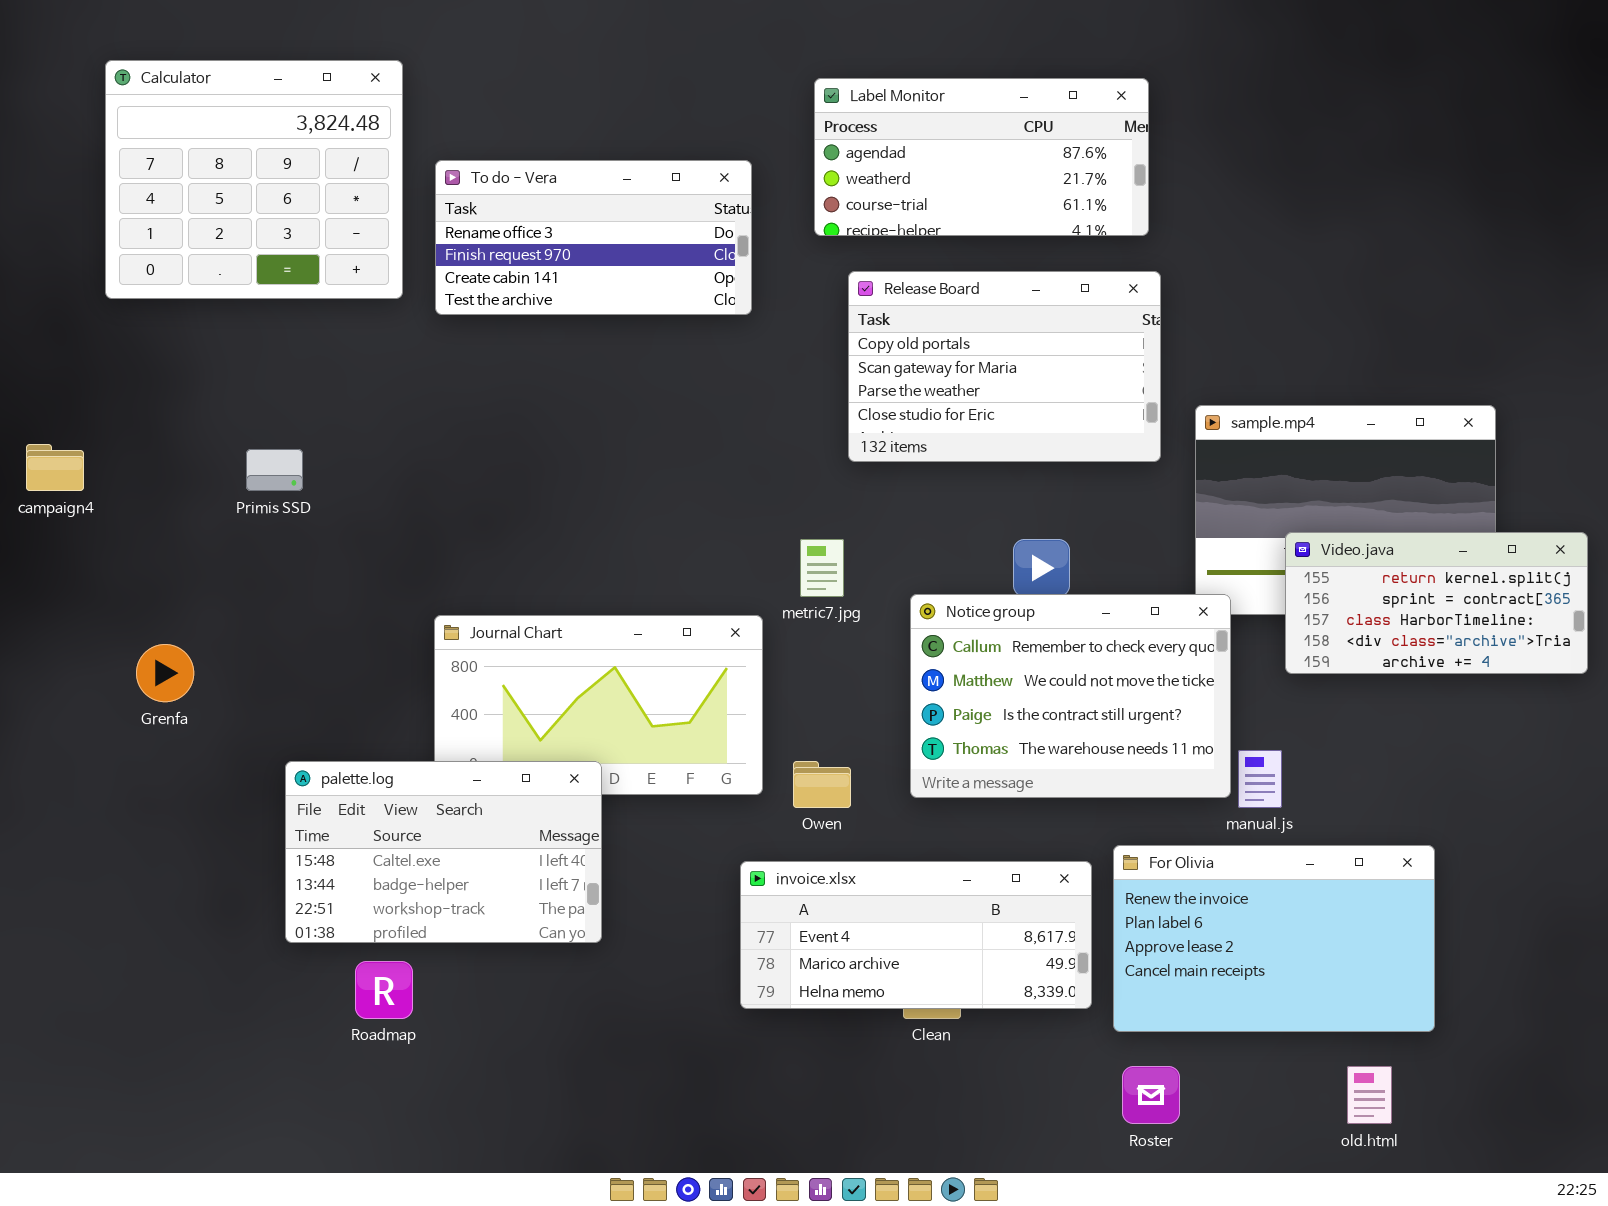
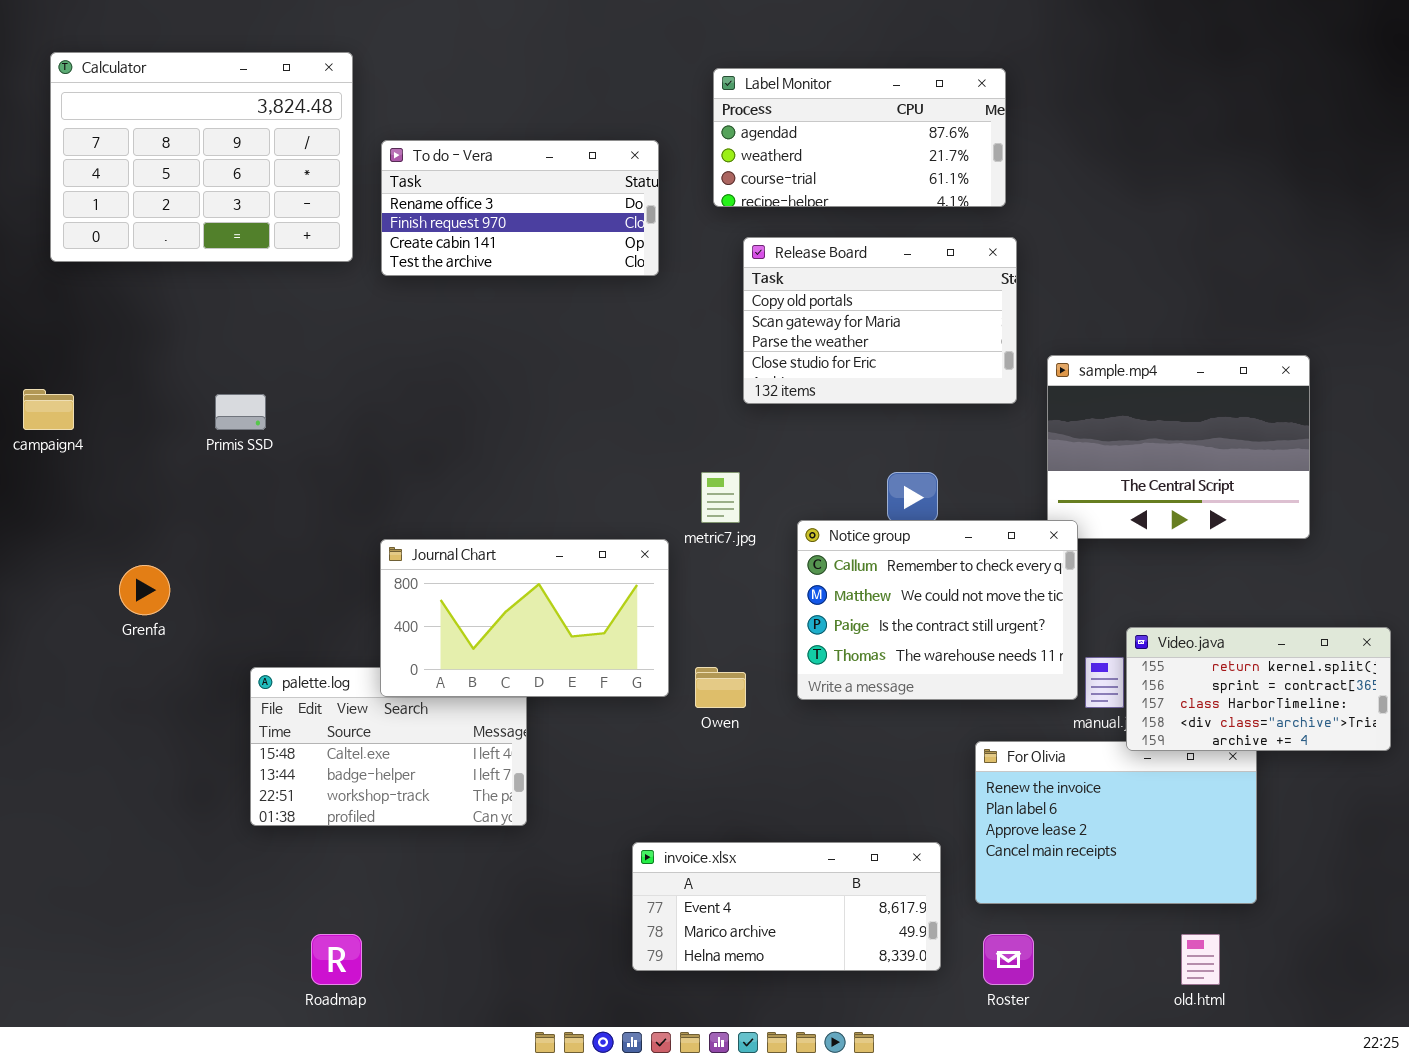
Calculator: [105,60,403,299] -> [50,52,353,262], resized
Video.java: [1285,532,1588,674] -> [1126,627,1391,751], moved
Journal Chart: [434,615,763,795] -> [380,539,669,697], raised
invoice.xlsx: [740,861,1092,1009] -> [632,842,941,971], moved
Roadmap: [355,961,413,1019] -> [311,934,362,985], moved

